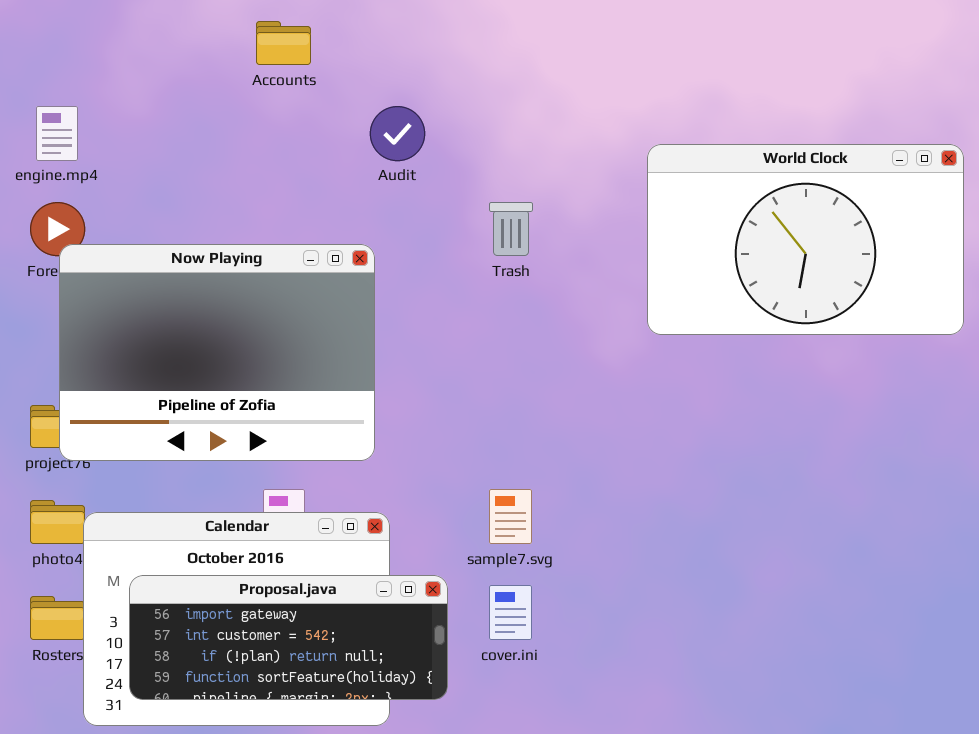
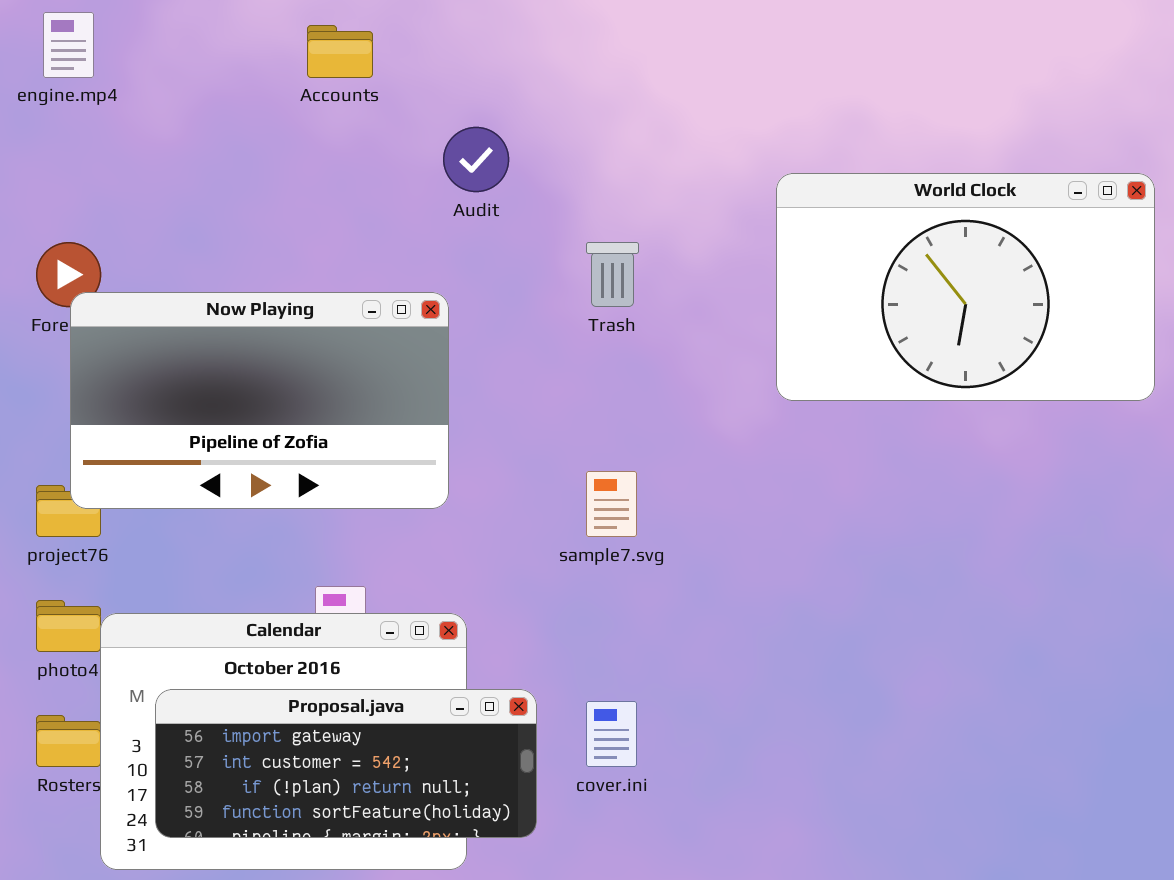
engine.mp4: [36,106,78,161] -> [43,12,94,78], moved
Now Playing: [59,244,375,461] -> [70,292,449,509], resized
sample7.svg: [489,489,532,544] -> [586,471,637,537], moved

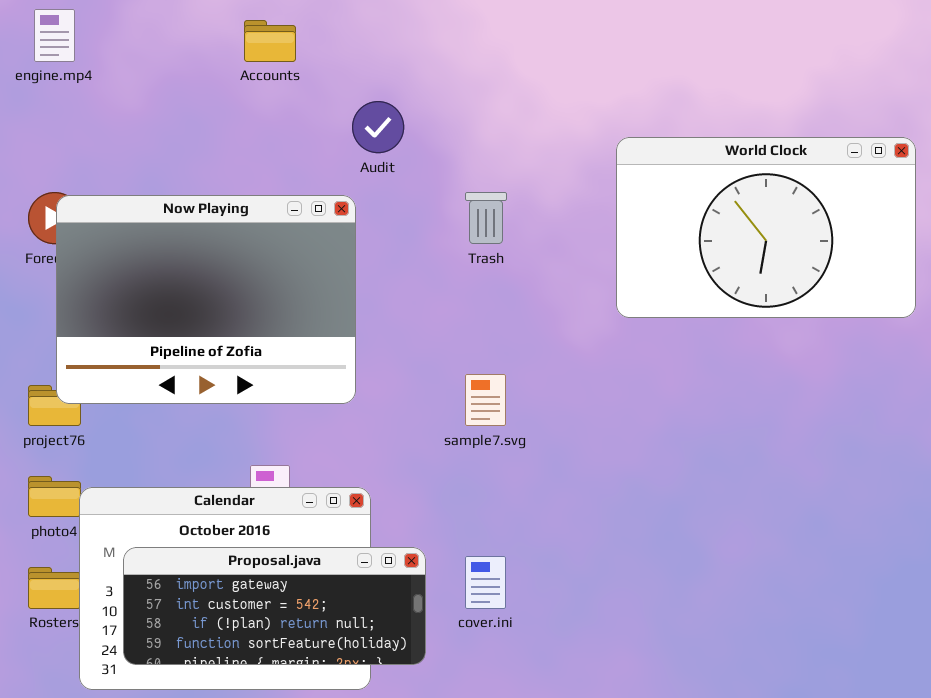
Now Playing: [70,292,449,509] -> [56,195,356,404], resized

